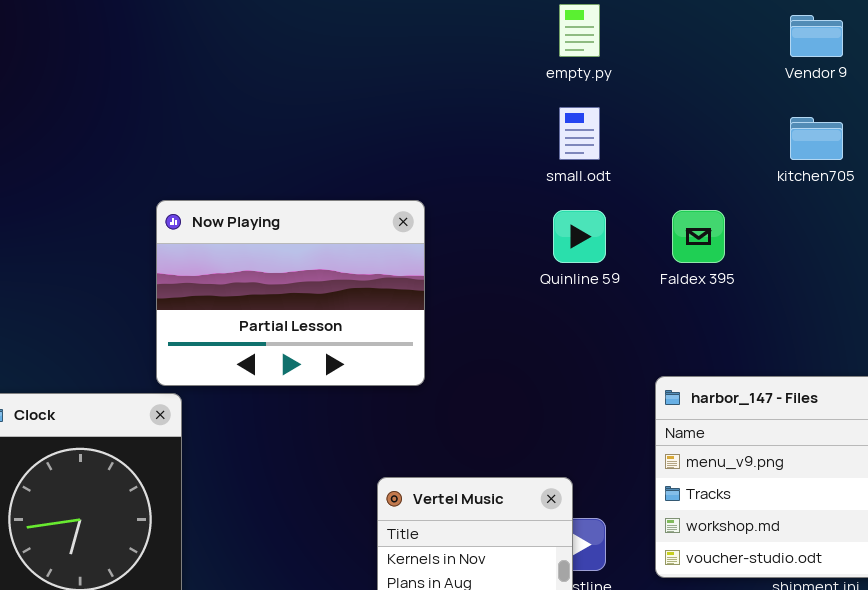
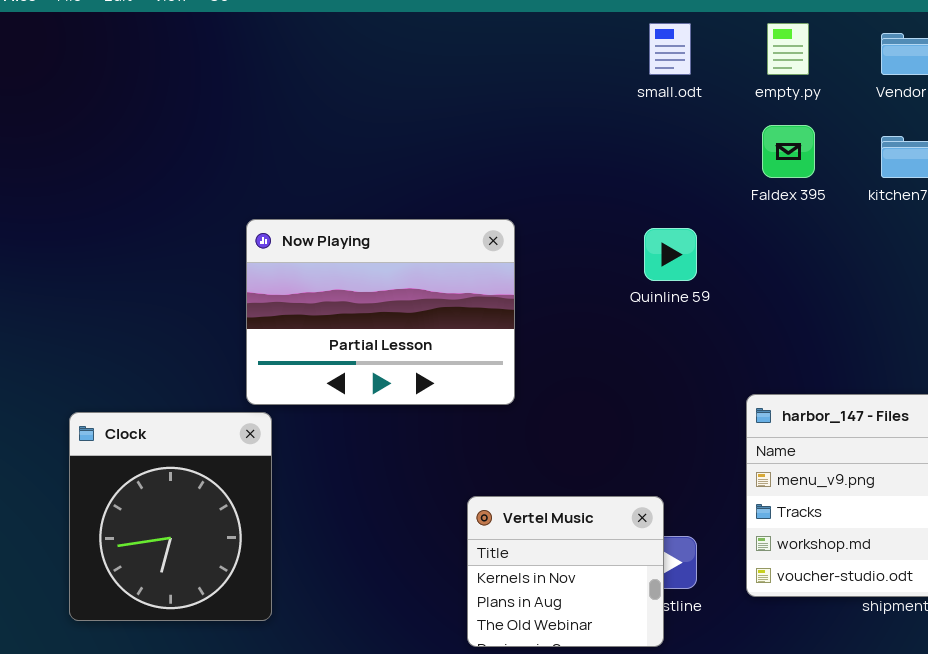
empty.py: [559,4,600,57] -> [767,23,809,75], moved
small.odt: [559,107,600,160] -> [649,23,691,75], moved
Faldex 395: [672,210,725,263] -> [762,125,815,178], moved

